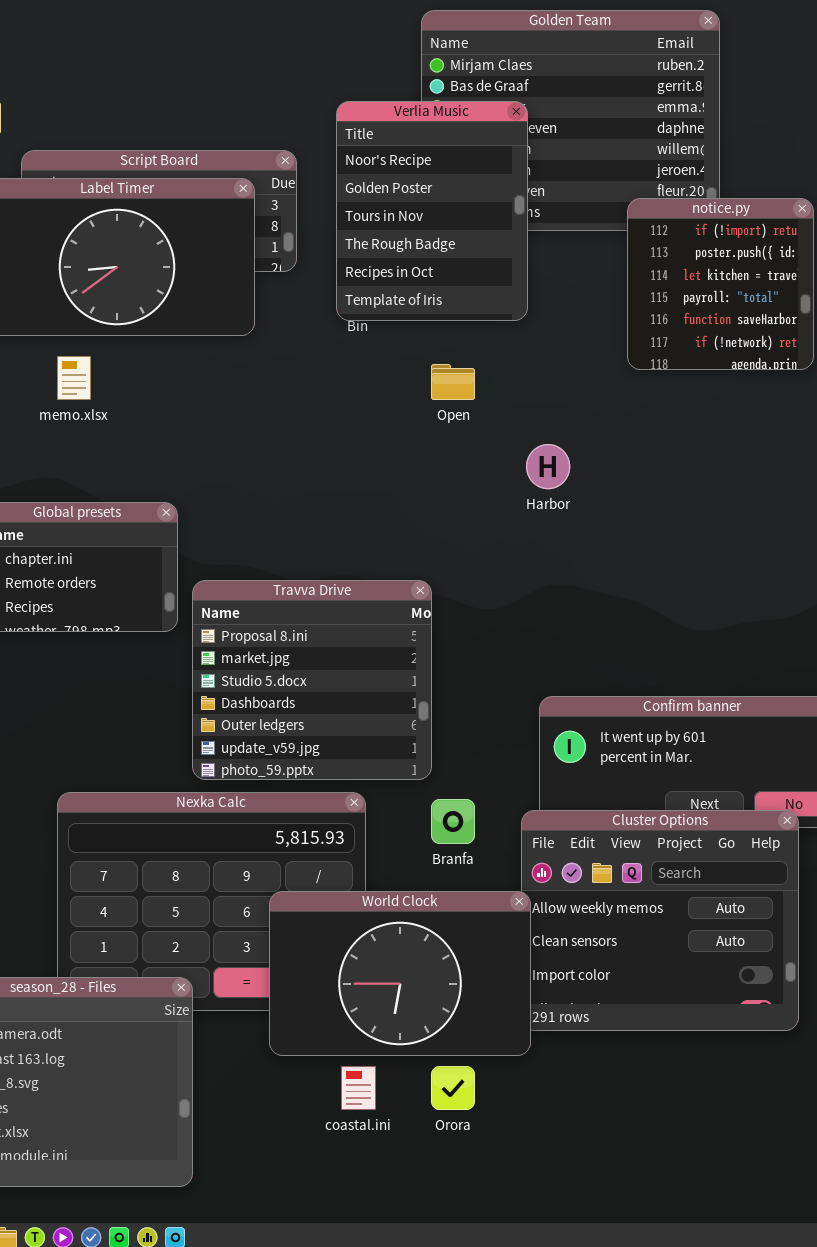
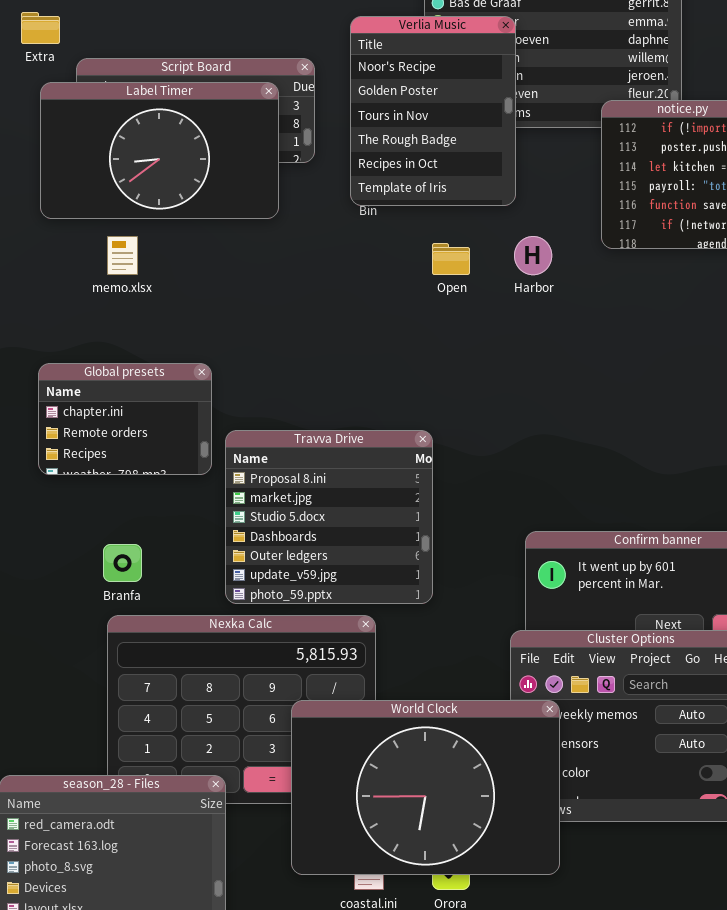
Harbor: [526,444,570,489] -> [514,236,552,275], moved
Branfa: [431,799,475,844] -> [103,544,142,582], moved
World Clock: [269,891,531,1056] -> [291,700,560,875], resized

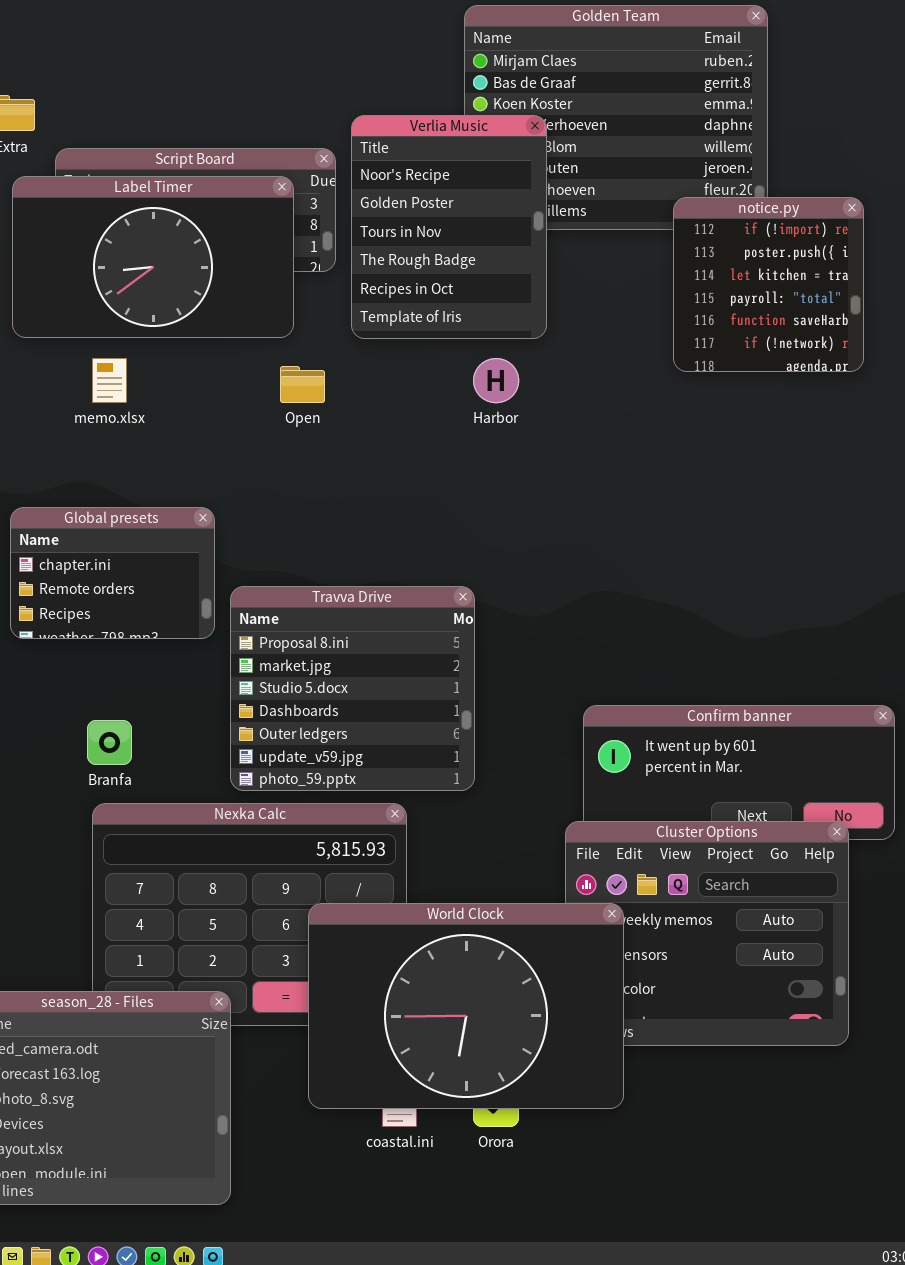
Verlia Music: [350,16,516,206] -> [351,115,547,339], moved
Harbor: [514,236,552,275] -> [473,358,519,403], moved
Open: [432,243,470,275] -> [280,366,325,403], moved

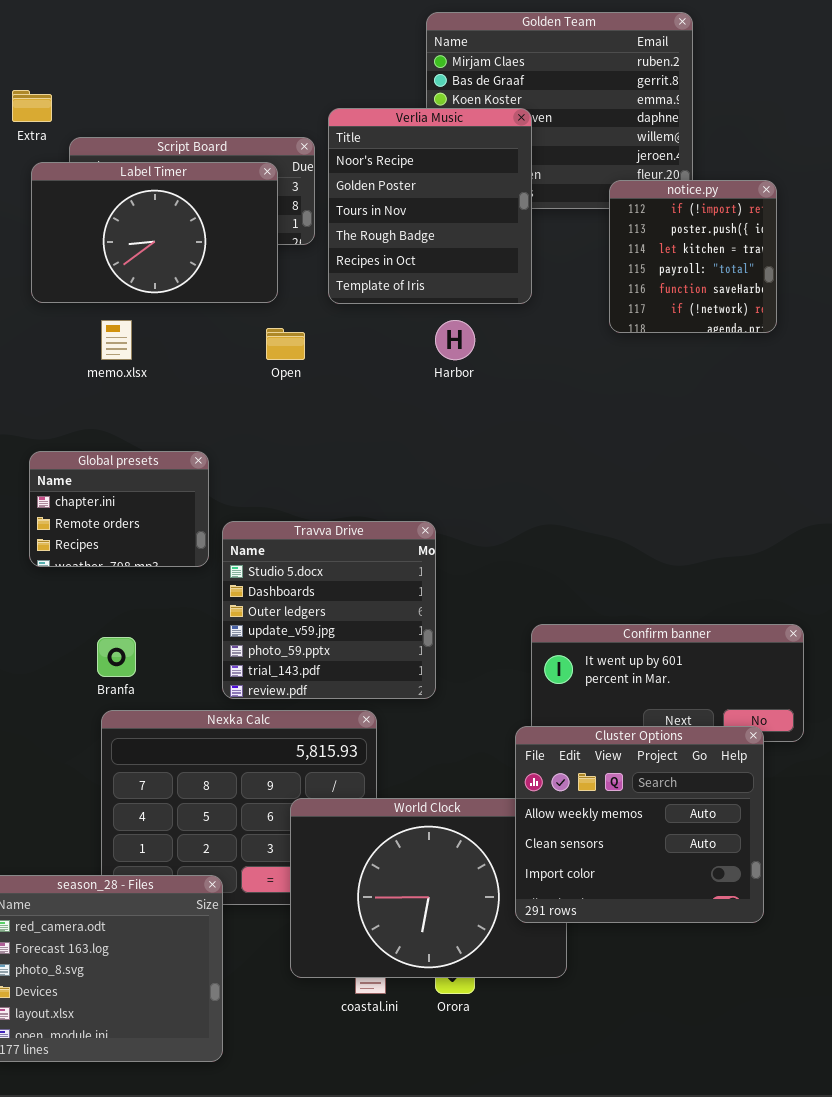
Verlia Music: [351,115,547,339] -> [328,108,532,304], resized
Travva Drive: [230,586,475,791] -> [222,521,436,699], scrolled down 2 rows
Cluster Options: [565,821,849,1046] -> [515,726,764,923], raised

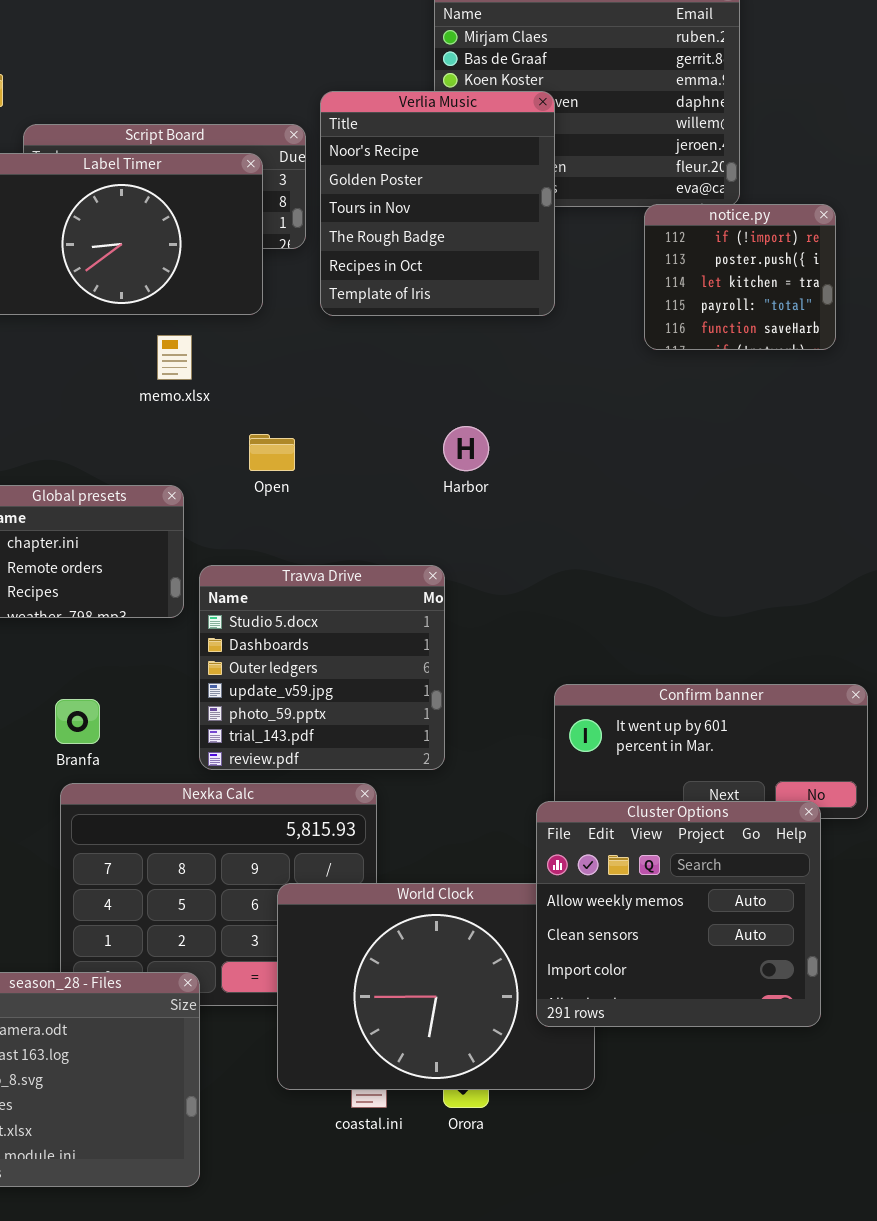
notice.py: [609,180,777,333] -> [644,204,836,350], resized
memo.xlsx: [101,320,132,360] -> [157,335,192,380], moved
Harbor: [435,320,475,360] -> [443,426,489,471], moved
Open: [266,328,305,360] -> [249,434,295,471], moved

